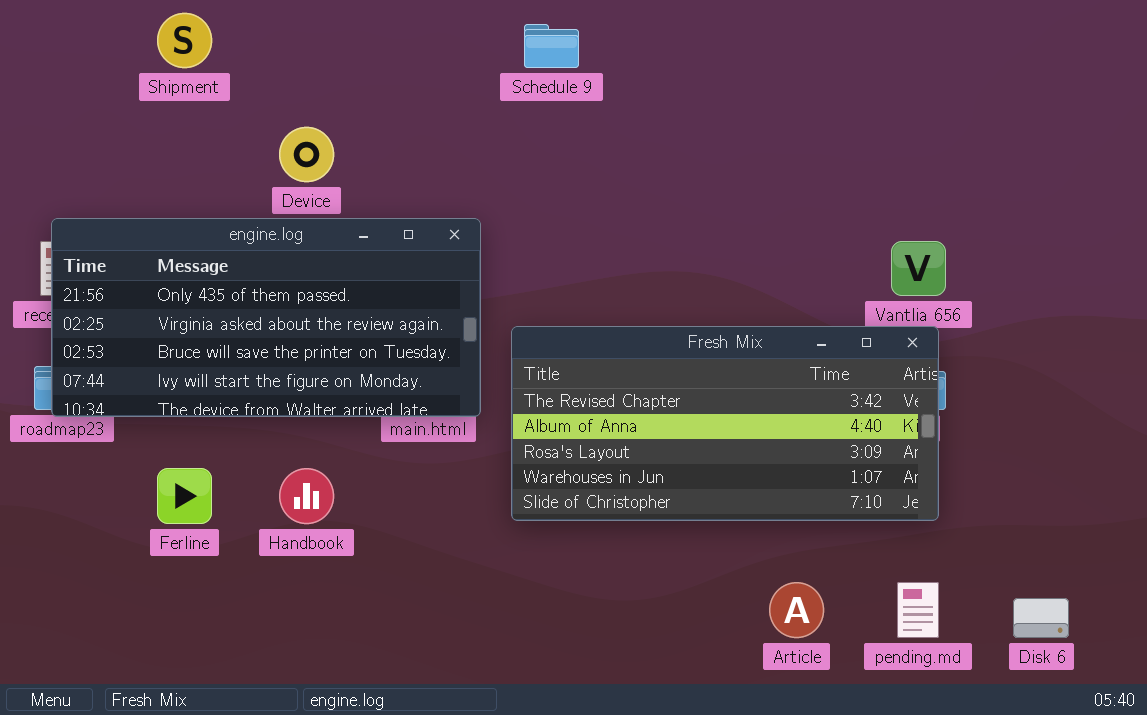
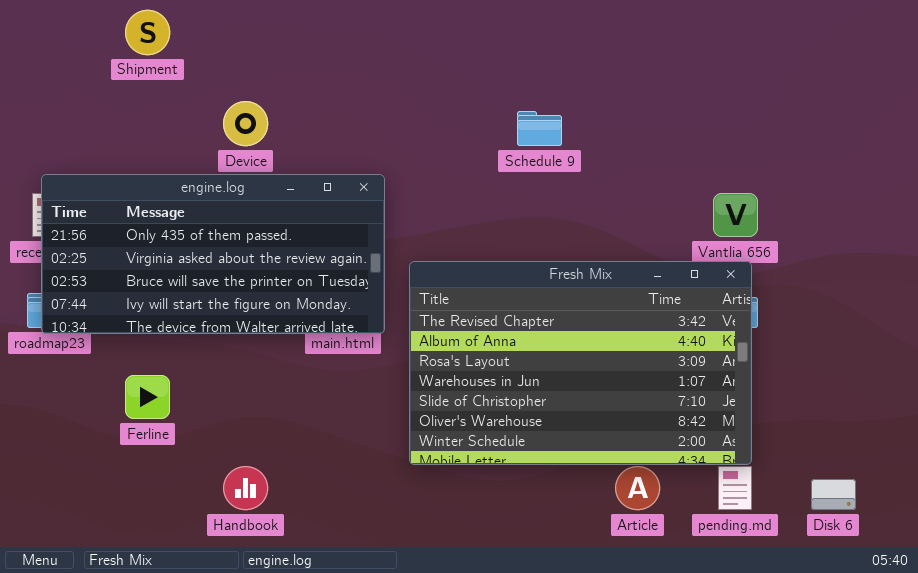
Schedule 9: [524,24,579,68] -> [517,111,562,146], moved
Fresh Mix: [511,326,939,521] -> [409,261,752,465], resized
Handbook: [279,468,334,524] -> [223,466,268,510], moved

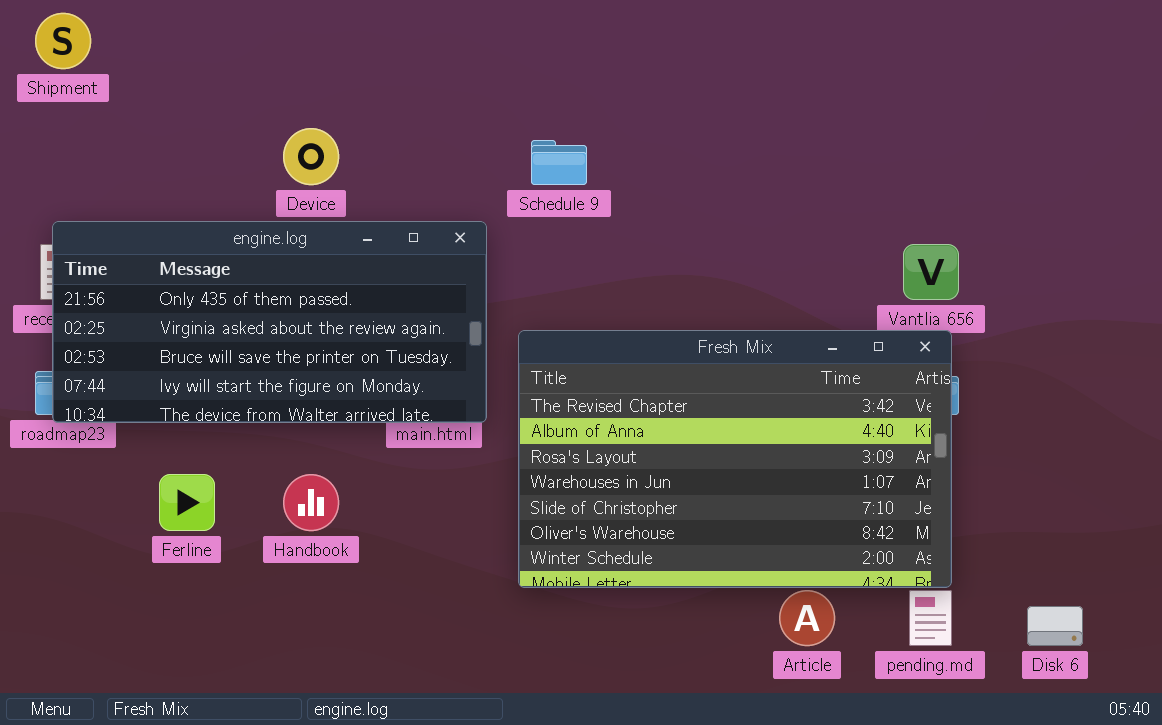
Shipment: [125,10,170,55] -> [35,13,91,69], moved
Schedule 9: [517,111,562,146] -> [531,140,587,185], moved
Handbook: [223,466,268,510] -> [283,474,339,531], moved

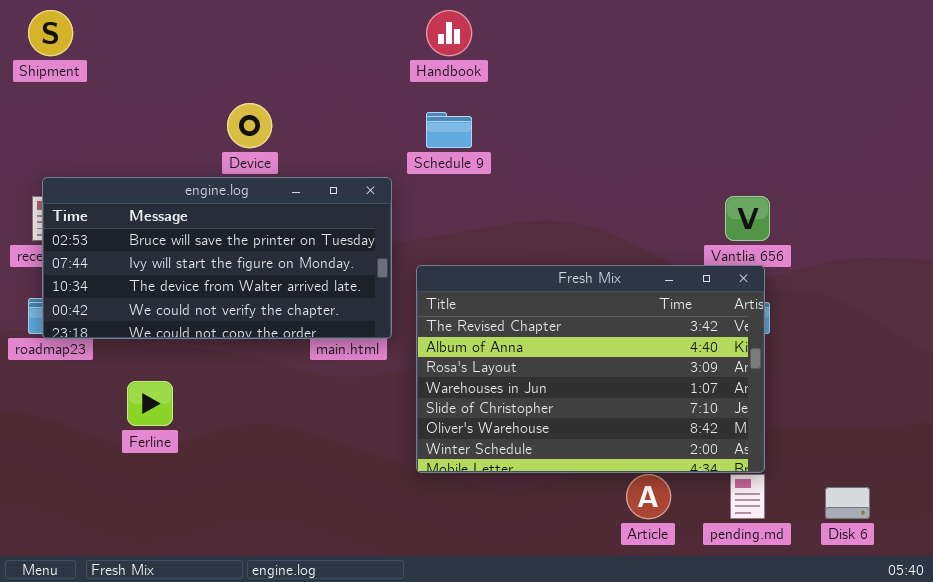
engine.log: [52,221,487,423] -> [42,177,392,339], scrolled down 2 rows
Handbook: [283,474,339,531] -> [426,10,472,56], moved

